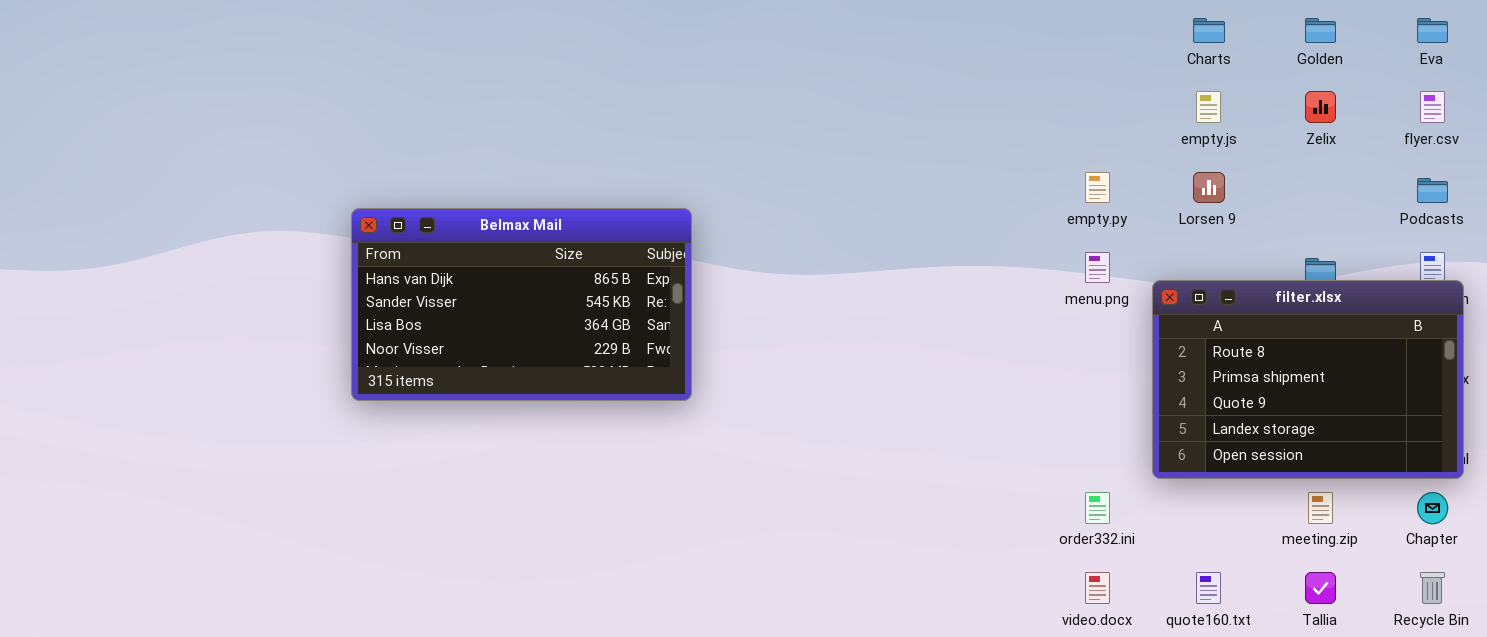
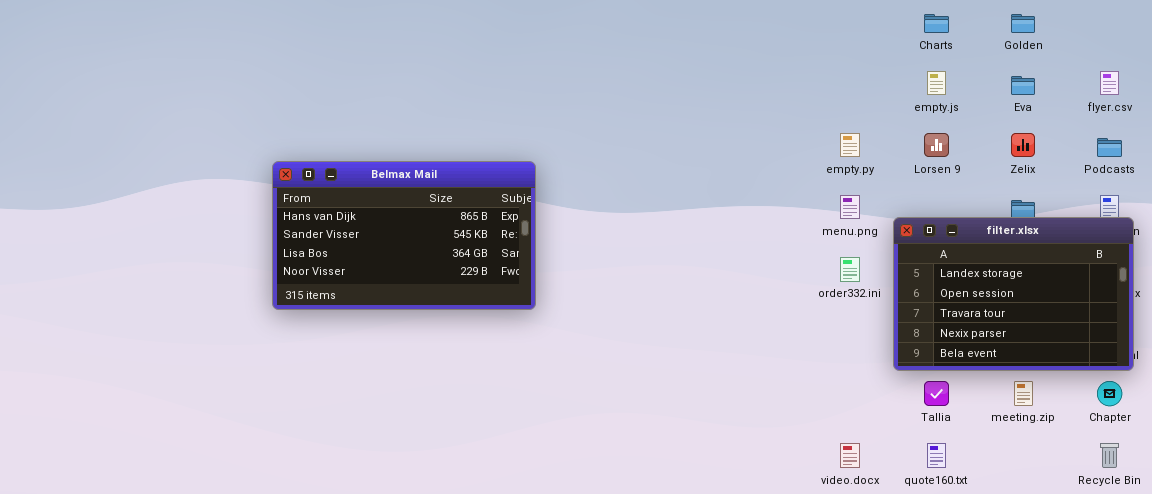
Eva: [1417,18,1448,43] -> [1011,76,1035,95], moved
Zelix: [1305,91,1336,123] -> [1011,133,1035,157], moved
filter.xlsx: [1152,280,1464,479] -> [893,217,1134,371], scrolled down 3 rows
order332.ini: [1085,492,1110,524] -> [840,257,860,282], moved
Tallia: [1305,572,1336,604] -> [924,381,949,406], moved

